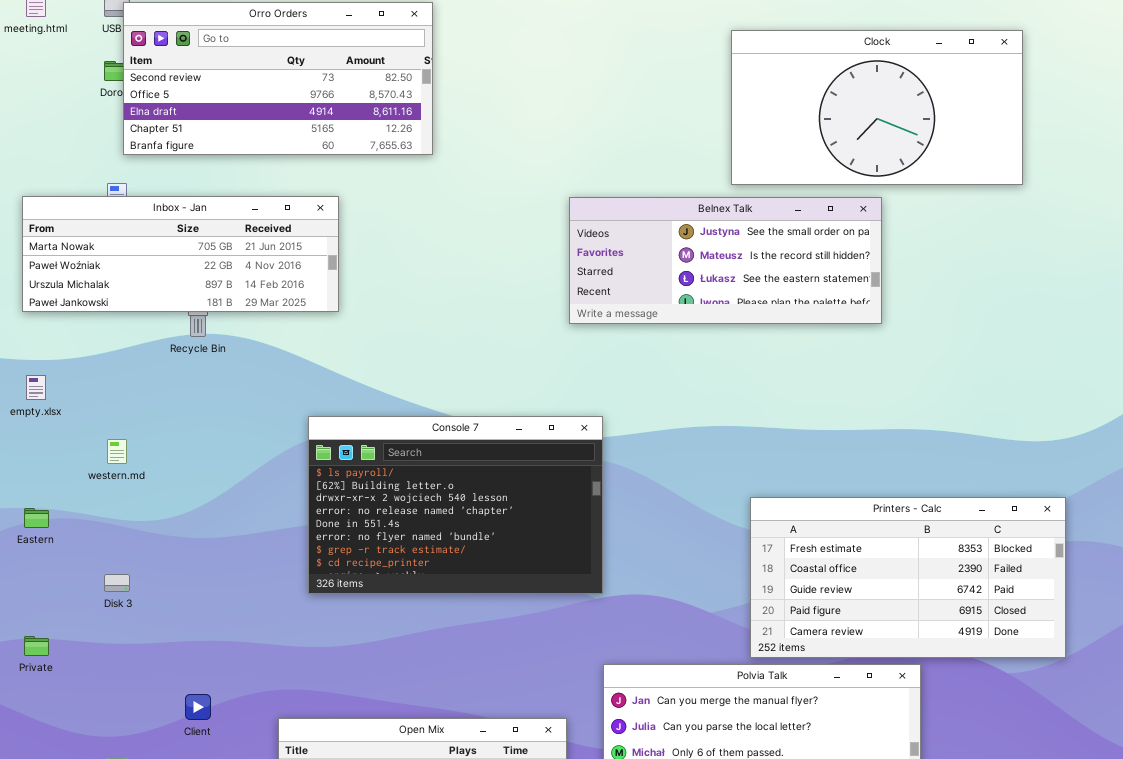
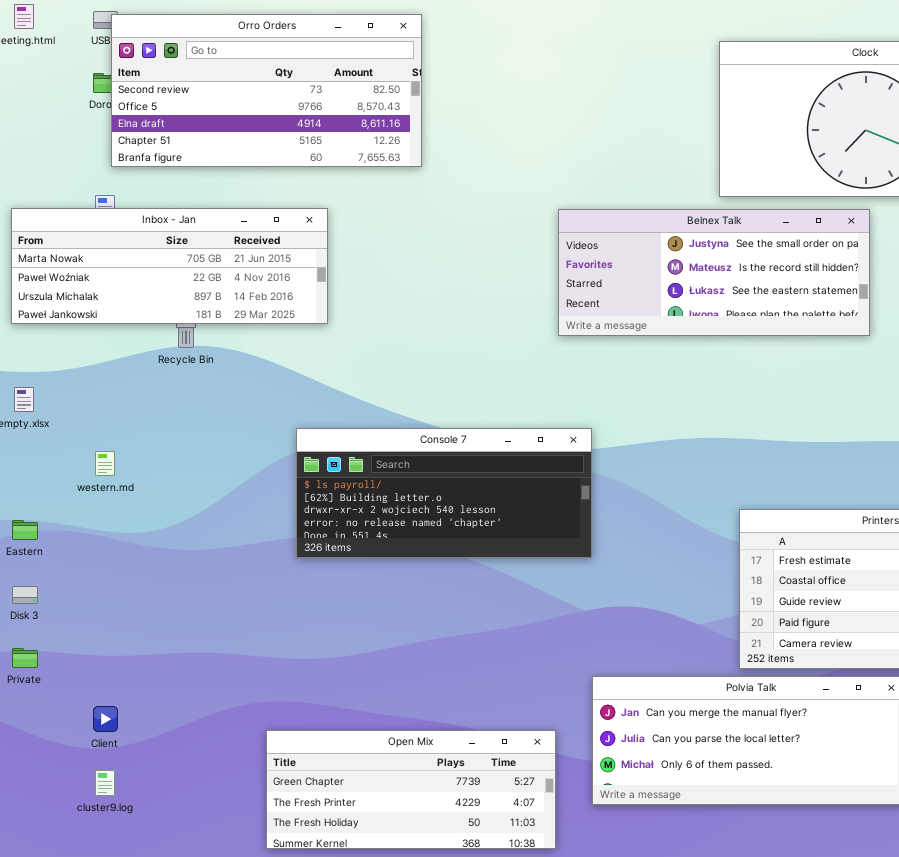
Console 7: [308,416,603,594] -> [296,428,592,558], resized
Disk 3: [104,574,130,592] -> [12,586,38,604], moved
Client: [185,694,211,720] -> [93,706,118,732], moved

